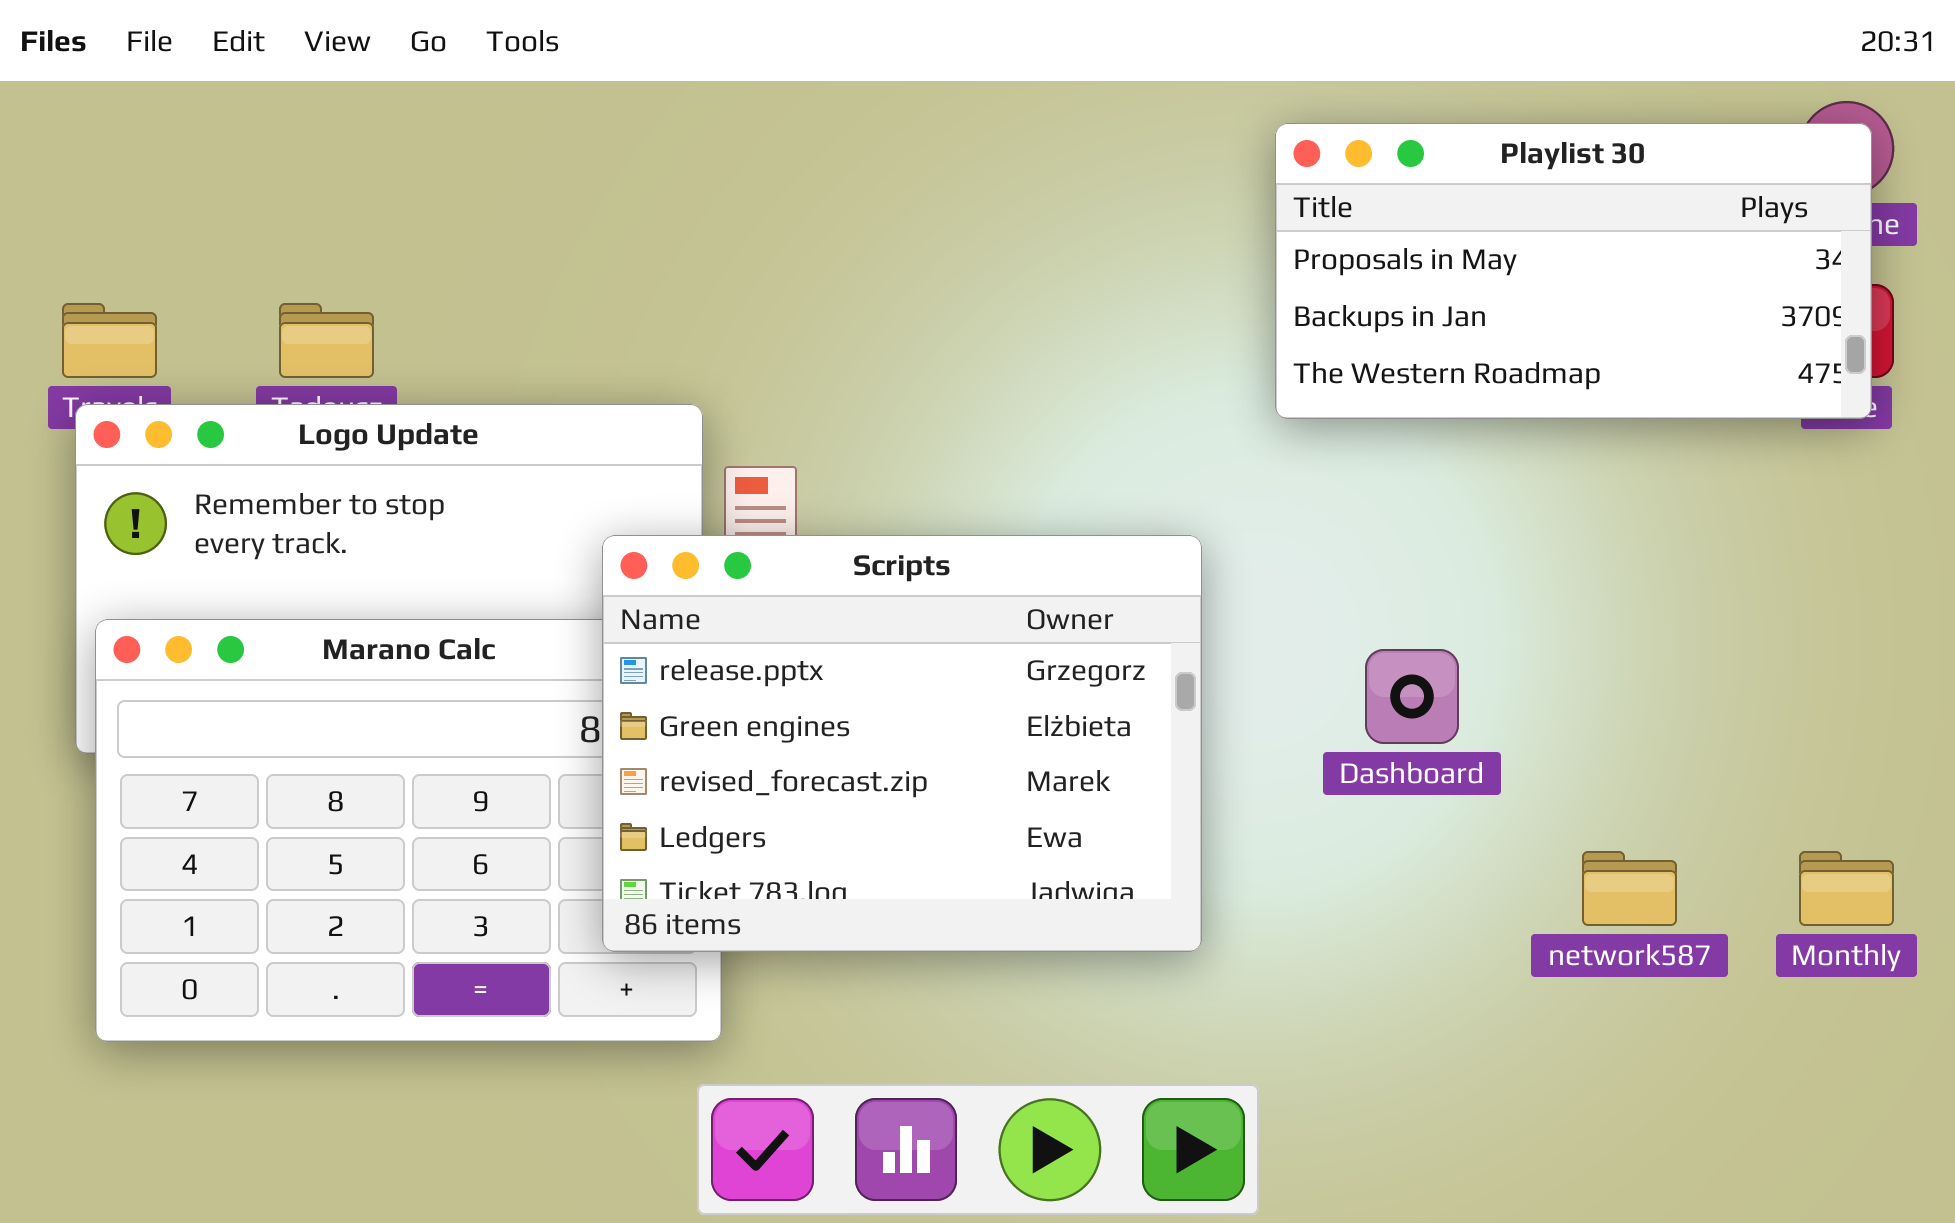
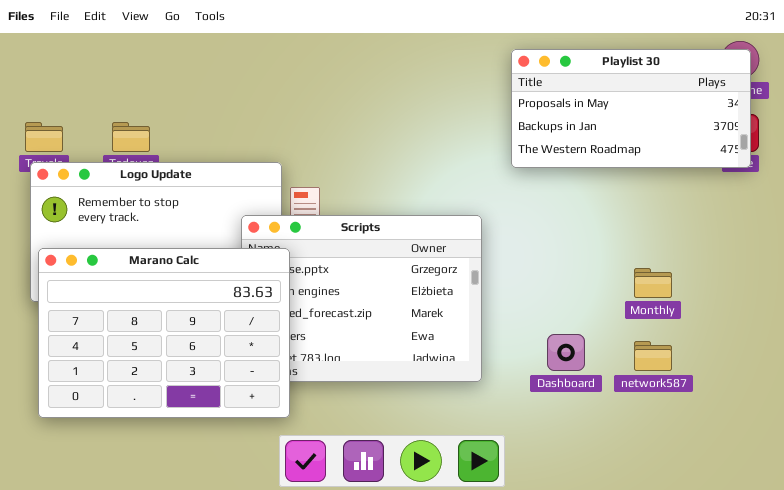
Marano Calc: [95,619,722,1042] -> [38,248,290,418], raised
Dashboard: [1365,649,1459,744] -> [547,334,585,371], moved
Monthly: [1799,851,1894,926] -> [634,268,672,298], moved

